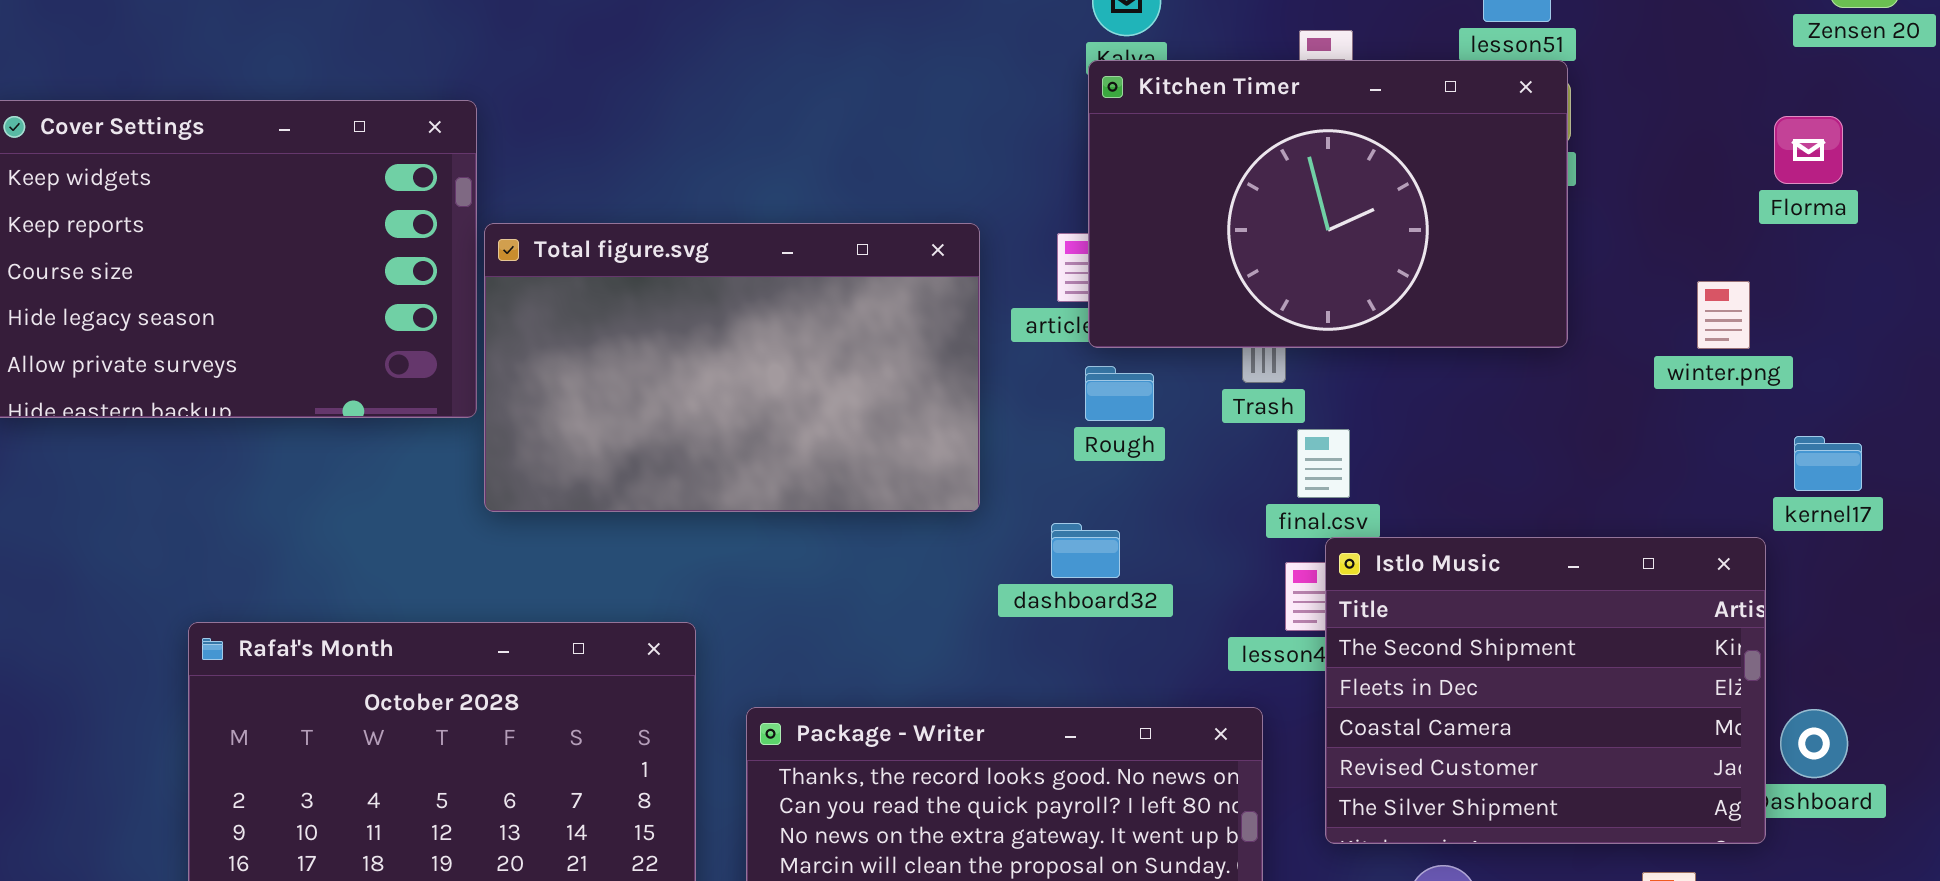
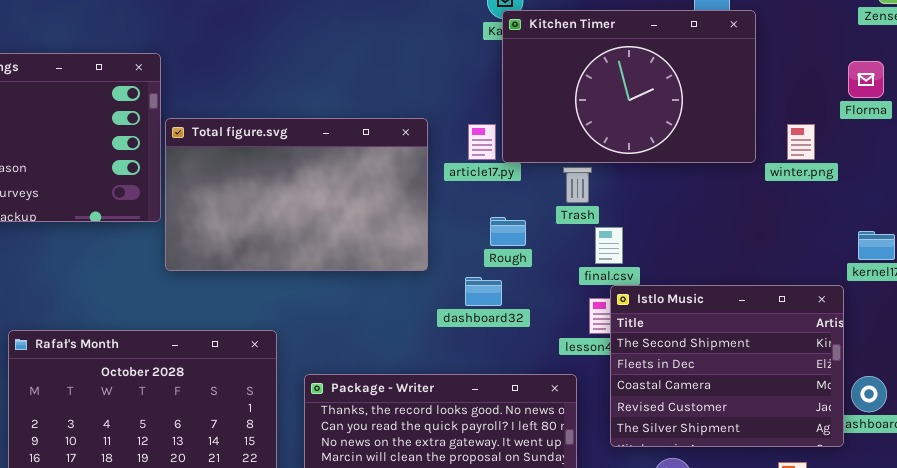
Kitchen Timer: [1088,60,1568,348] -> [502,10,756,163], moved
winter.png: [1697,281,1750,349] -> [787,124,815,160], moved
Rough: [1085,366,1154,421] -> [490,217,526,246], moved

